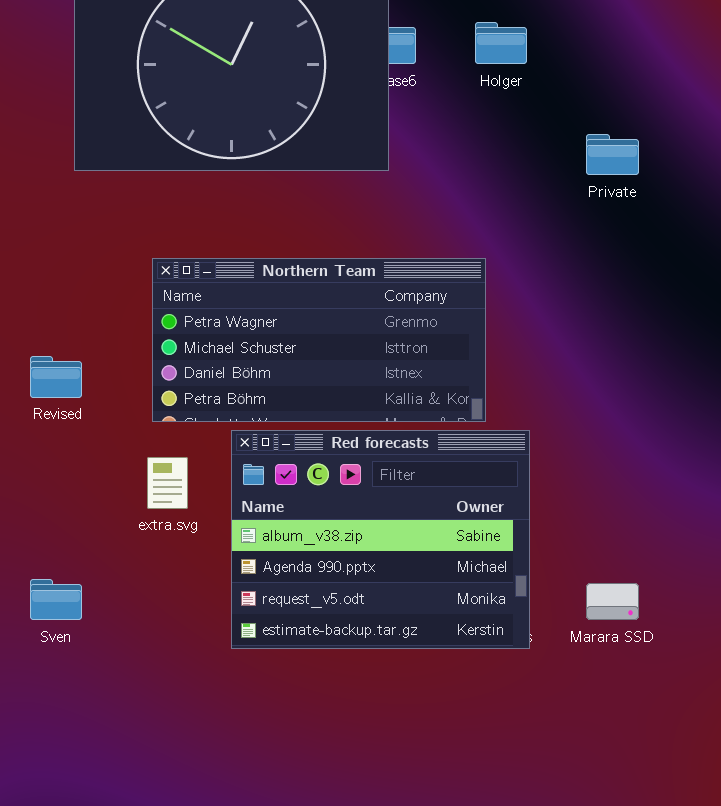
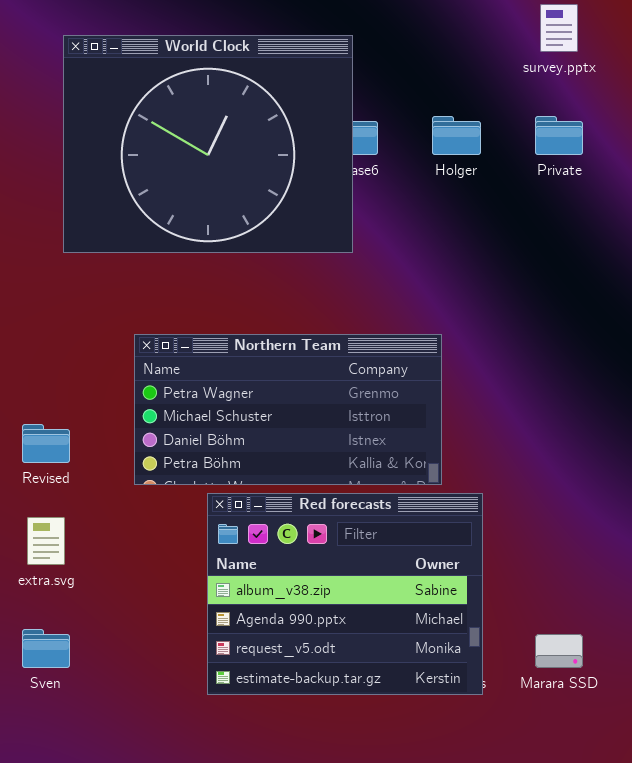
Private: [586,134,639,175] -> [535,116,583,155], moved
extra.svg: [147,457,188,509] -> [27,517,65,565], moved

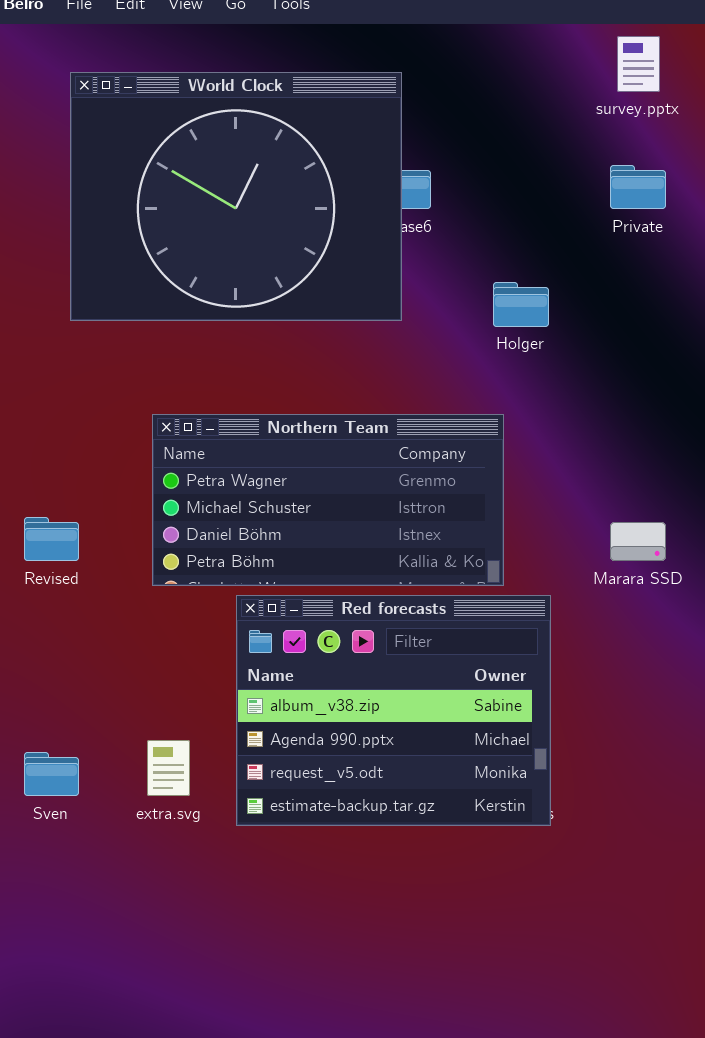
Holger: [432,116,481,155] -> [493,282,549,327], moved
extra.svg: [27,517,65,565] -> [147,740,190,796], moved
Marara SSD: [535,634,583,668] -> [610,522,666,561], moved

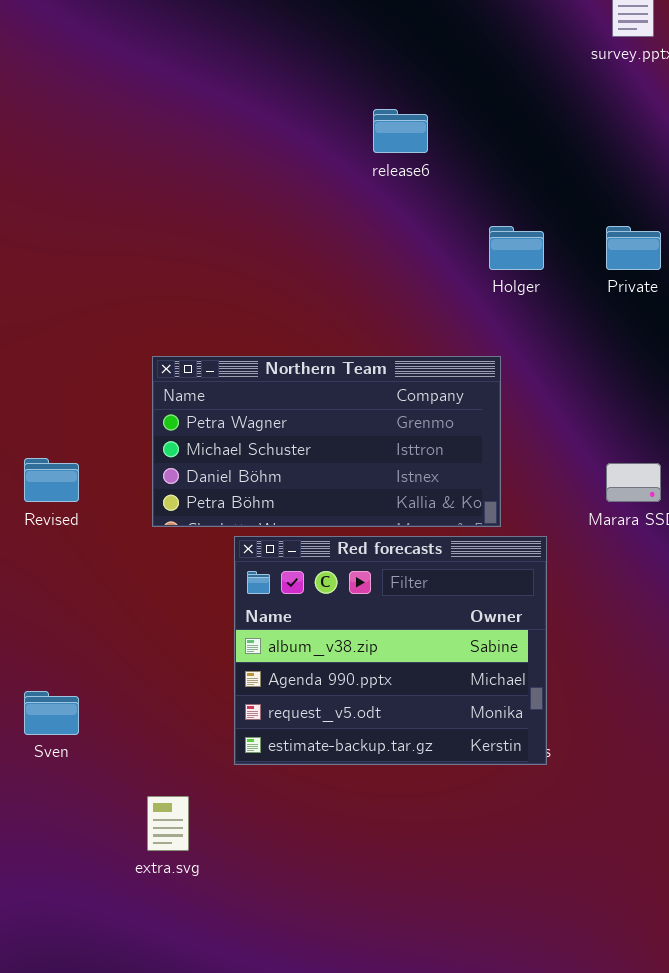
World Clock: [70,72,402,321] -> none, closed
Private: [610,165,666,209] -> [606,226,661,270], moved
extra.svg: [147,740,190,796] -> [147,796,189,851], moved

